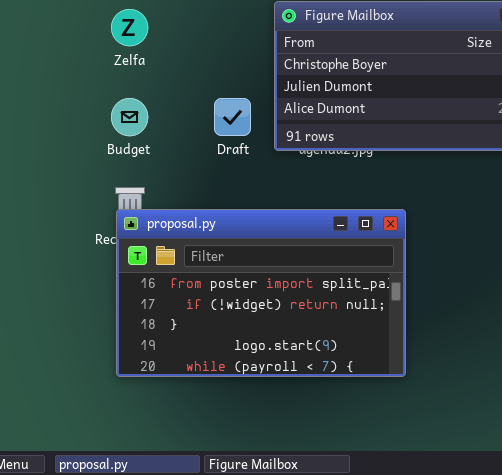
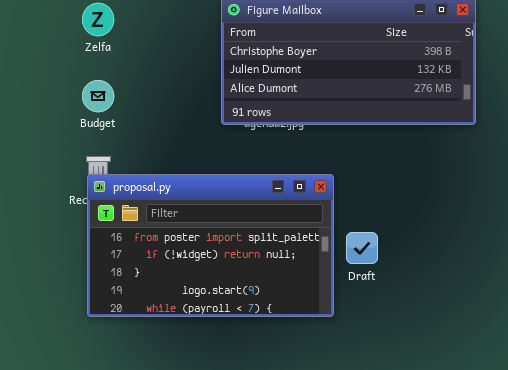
Draft: [214,98,251,136] -> [346,232,378,264], moved

